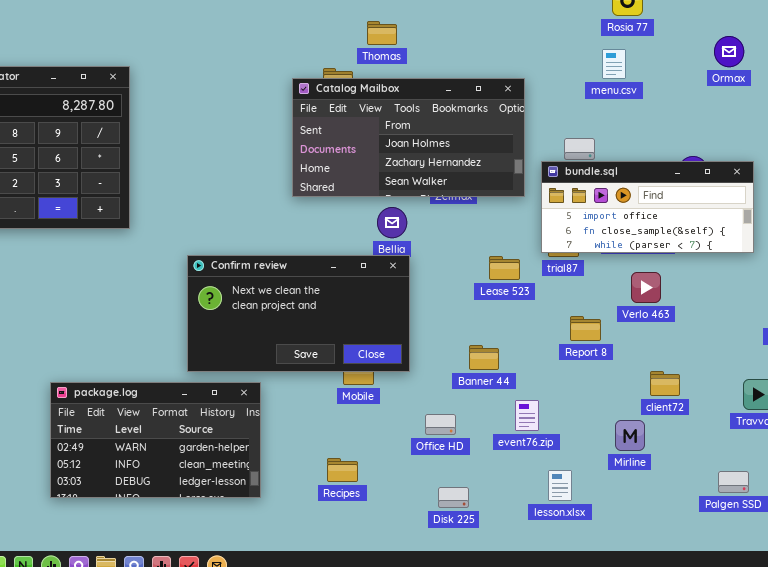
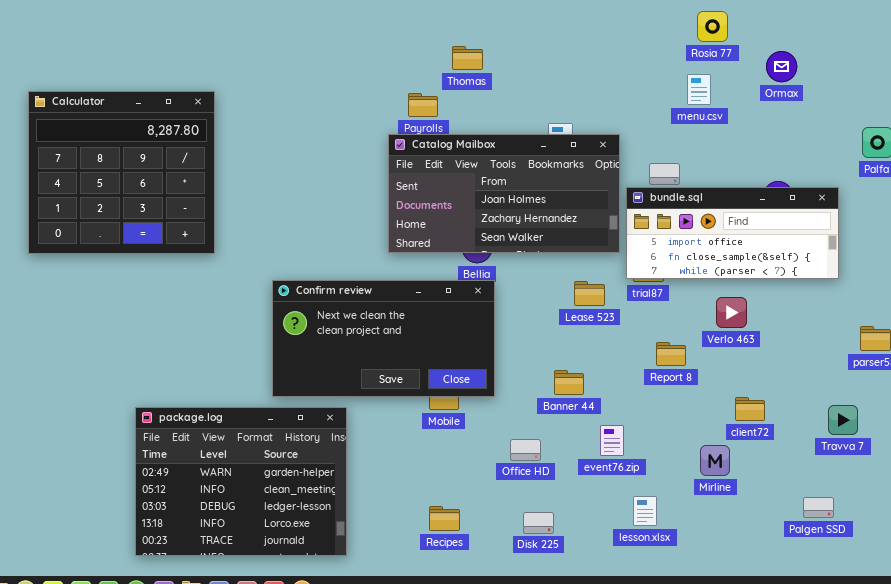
Ormax: [714,36,744,67] -> [766,51,797,82], moved
Catalog Mailbox: [292,78,525,197] -> [388,134,620,253], moved
package.log: [50,382,261,498] -> [135,407,347,556], resized
Recipes: [327,458,358,482] -> [429,506,460,531], moved

